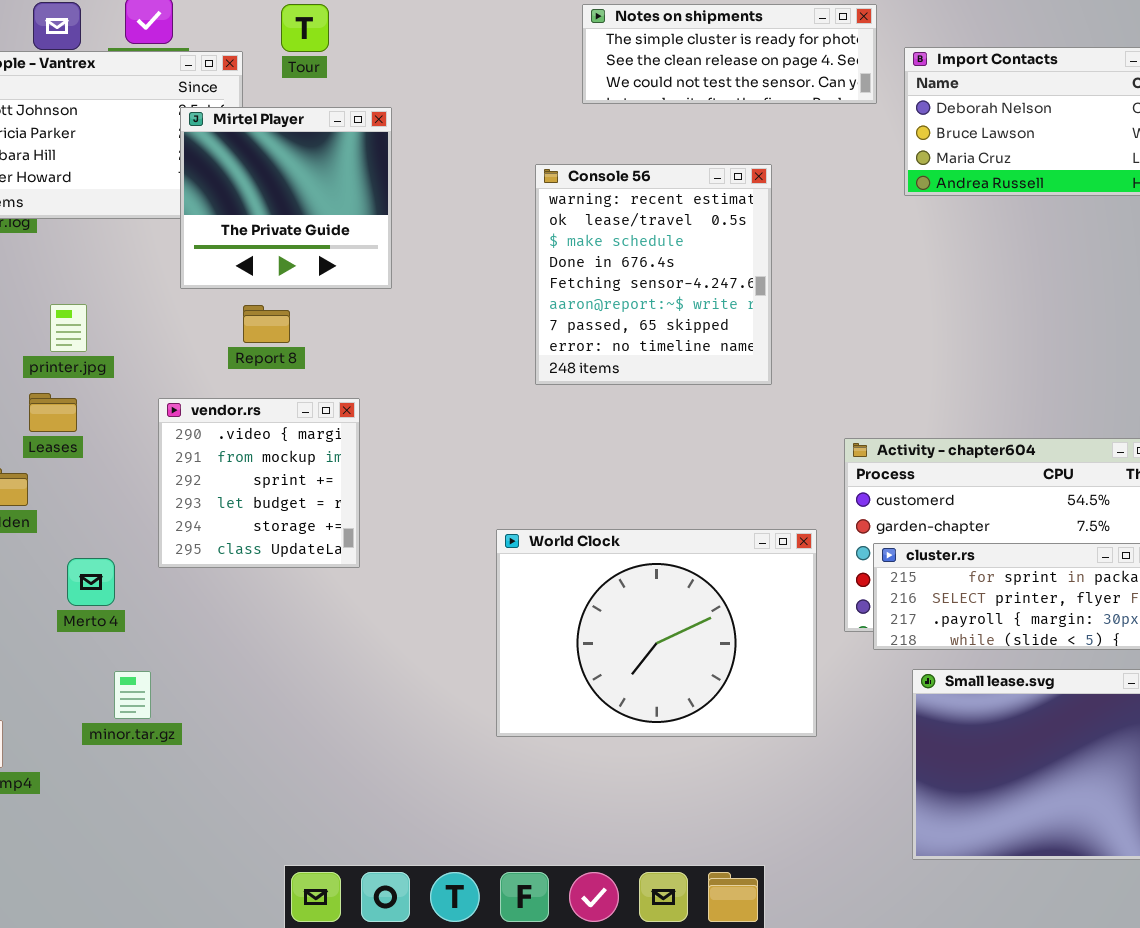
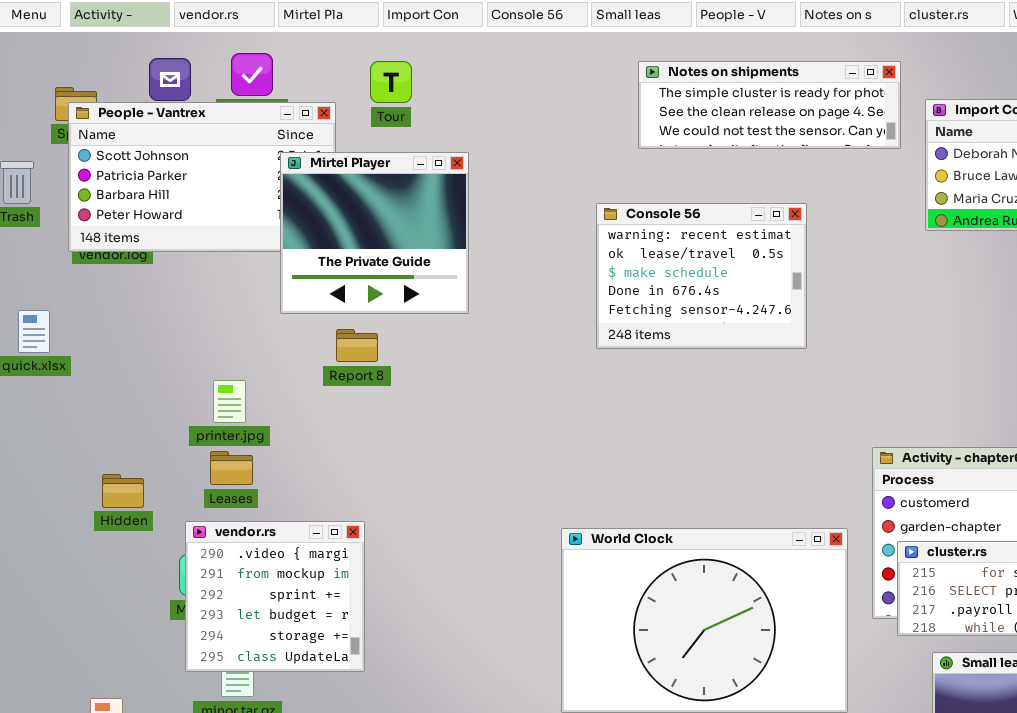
Console 56: [535,164,772,385] -> [596,203,807,349], resized
printer.jpg: [50,304,87,352] -> [213,380,246,423], moved
Leases: [29,393,77,432] -> [210,451,253,485], moved
vendor.rs: [158,398,360,568] -> [185,521,365,672], moved

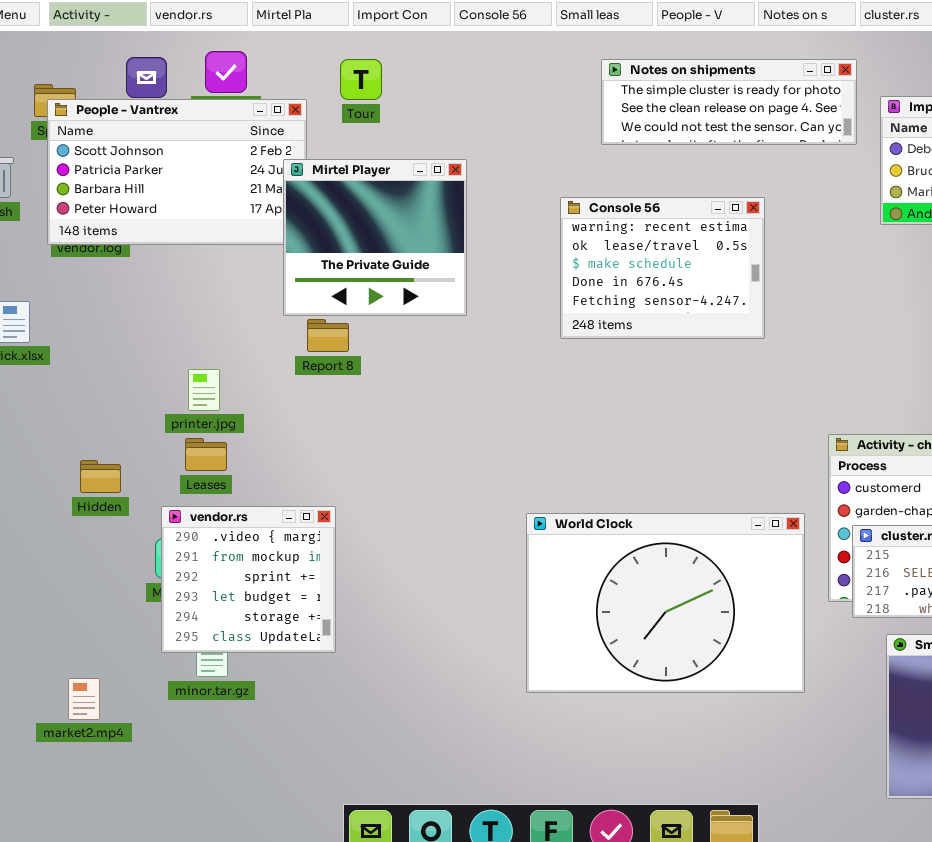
Mirtel Player: [280,152,469,314] -> [283,159,467,316], moved

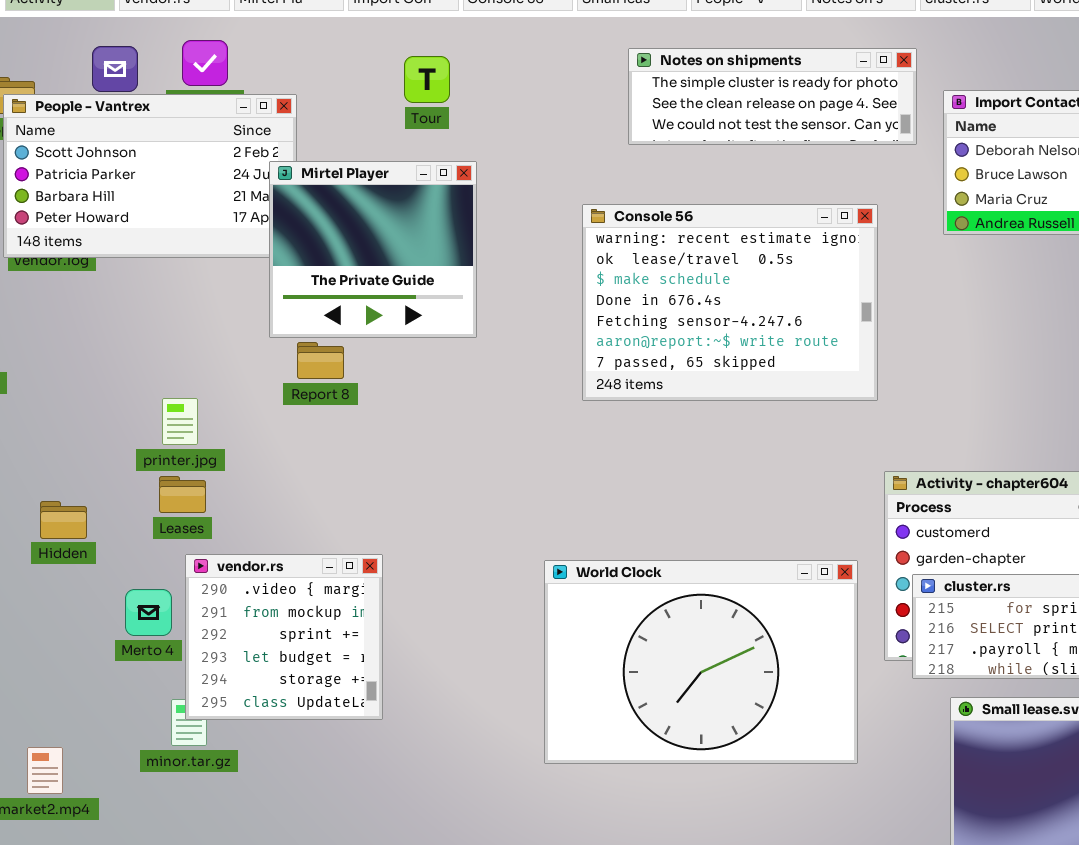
Tour: [340,59,382,100] -> [404,56,450,103], moved
Console 56: [560,197,765,339] -> [582,204,878,401], resized
vendor.rs: [161,506,336,653] -> [185,554,383,720], moved

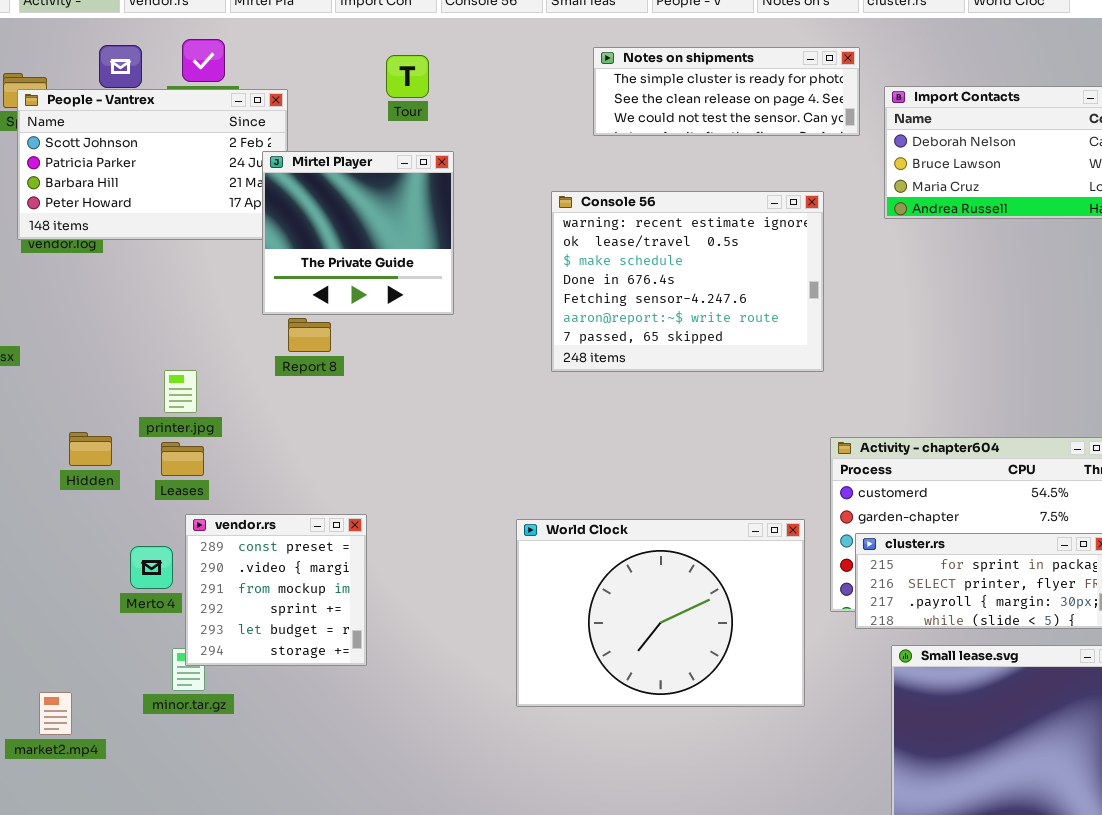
Hidden: [40,501,87,539] -> [69,432,112,466], moved
vendor.rs: [185,554,383,720] -> [185,514,367,666], scrolled up 1 row

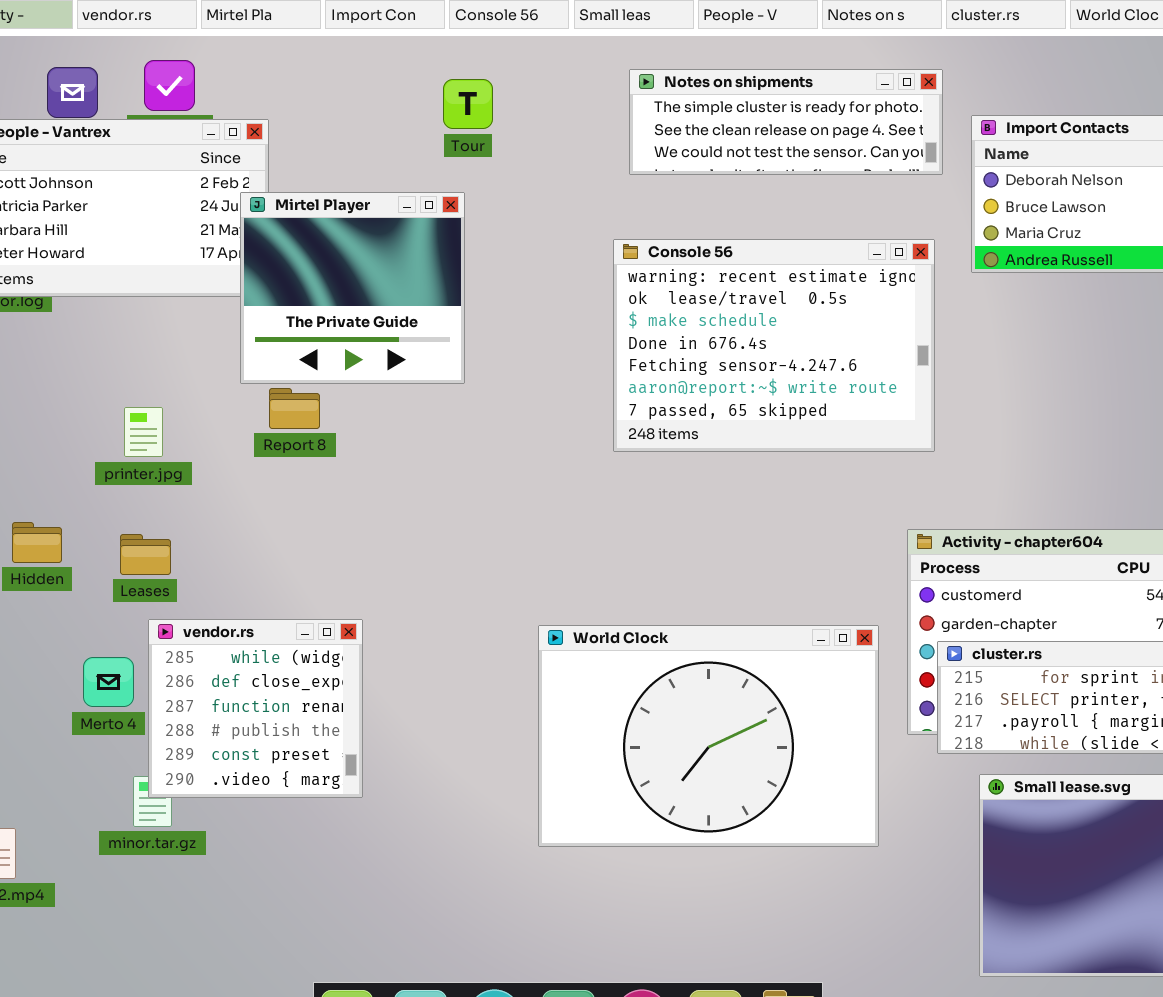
Tour: [386,55,429,98] -> [443,79,493,129], moved
Console 56: [551,191,824,372] -> [613,239,935,452], moved
printer.jpg: [164,370,197,413] -> [124,407,163,457], moved
vendor.rs: [185,514,367,666] -> [148,619,363,798], scrolled up 4 rows

